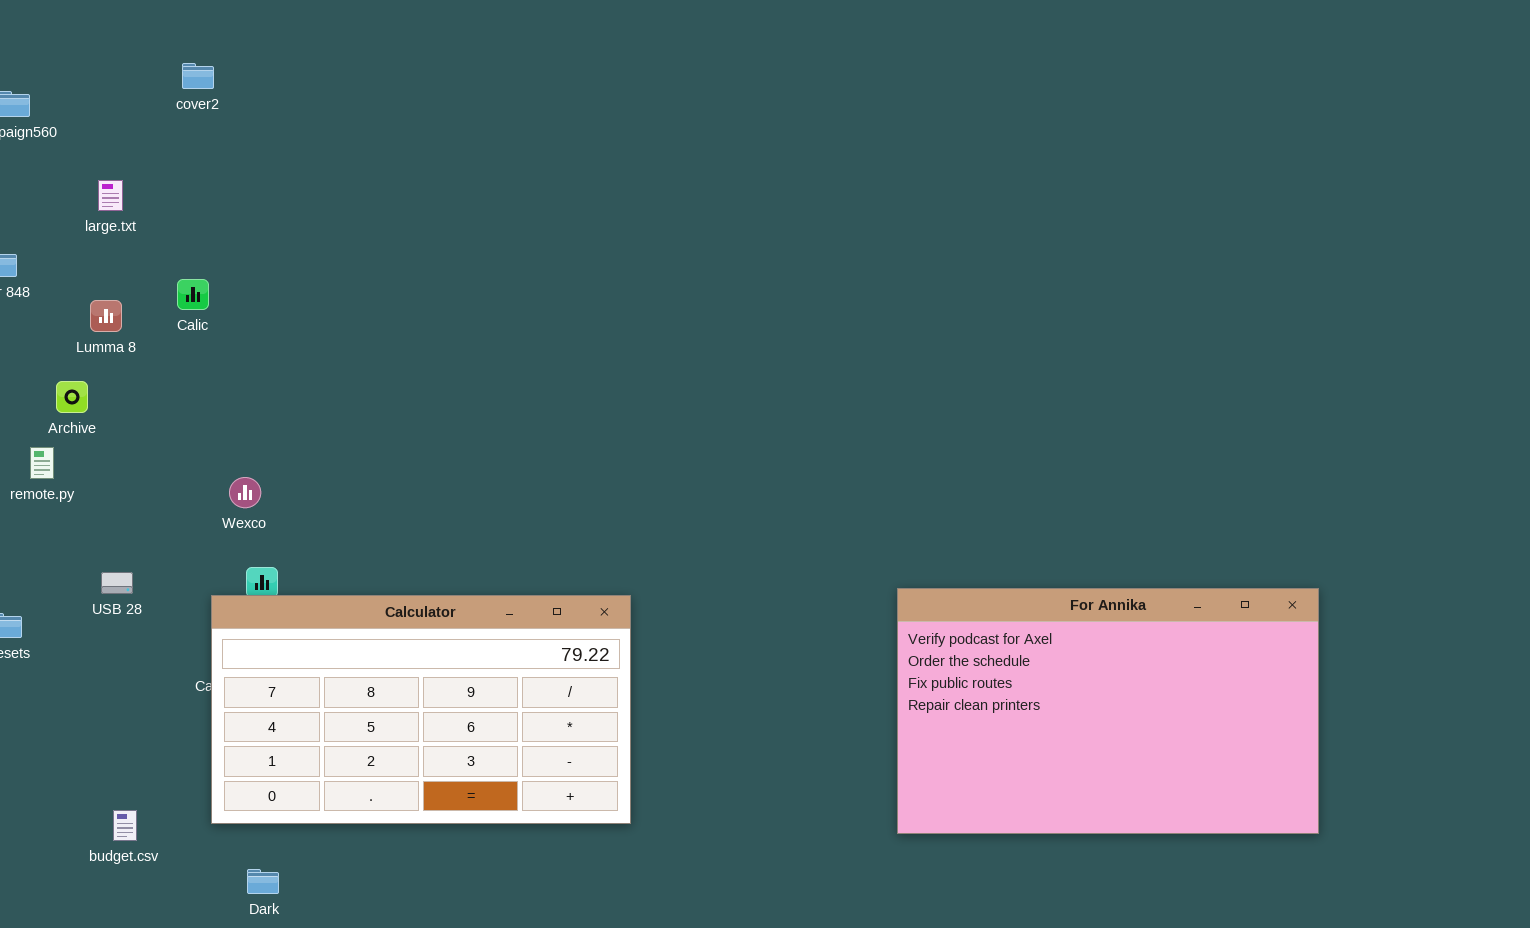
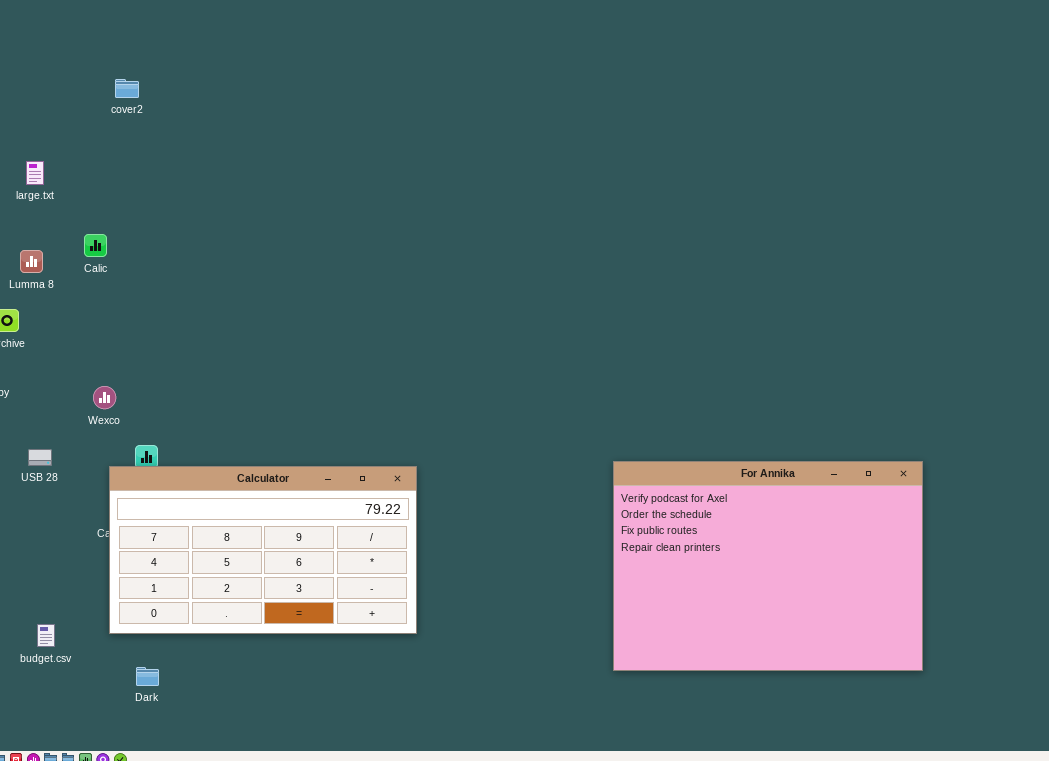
cover2: [182,63,214,89] -> [115,79,139,98], moved
Wexco: [229,477,261,508] -> [93,386,116,409], moved
For Annika: [897,588,1319,834] -> [613,461,923,671], resized

